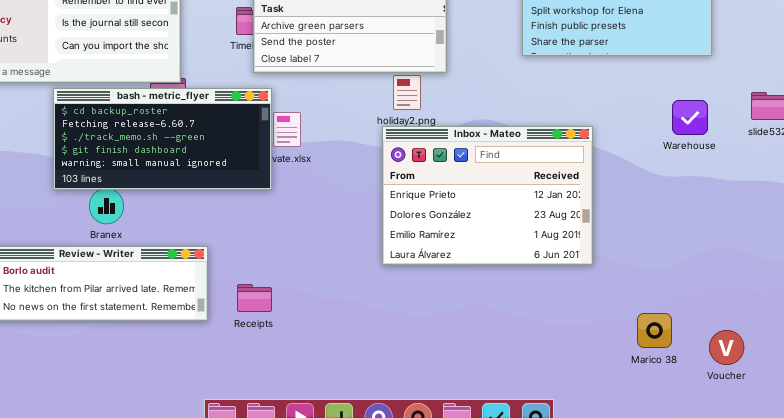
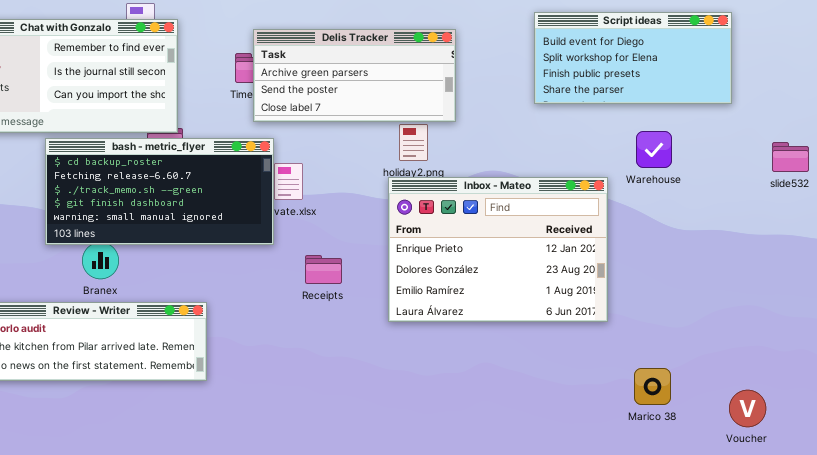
Warehouse: [672,100,708,135] -> [636,131,672,168], moved
Receipts: [237,284,272,312] -> [305,255,342,284], moved
Marico 38: [637,313,672,348] -> [634,368,671,405], moved

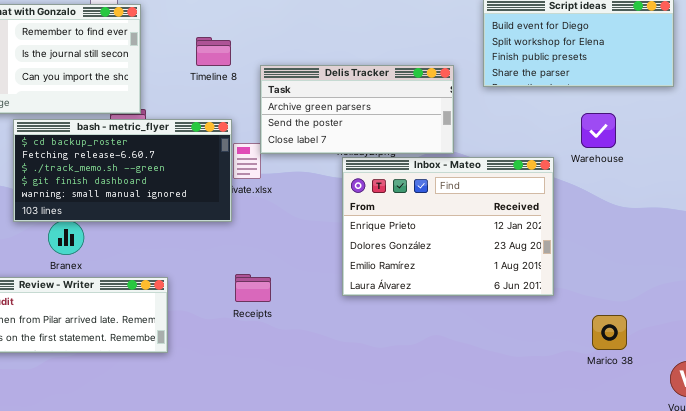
Delis Tracker: [253,29,456,122] -> [260,65,454,154], moved
Receipts: [305,255,342,284] -> [235,274,271,302], moved
Marico 38: [634,368,671,405] -> [592,315,627,350], moved

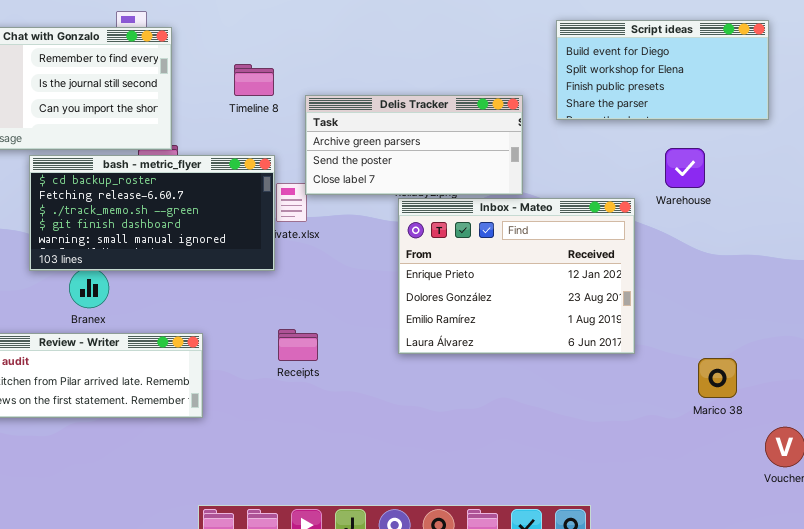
Marico 38: [592,315,627,350] -> [698,358,737,398], moved

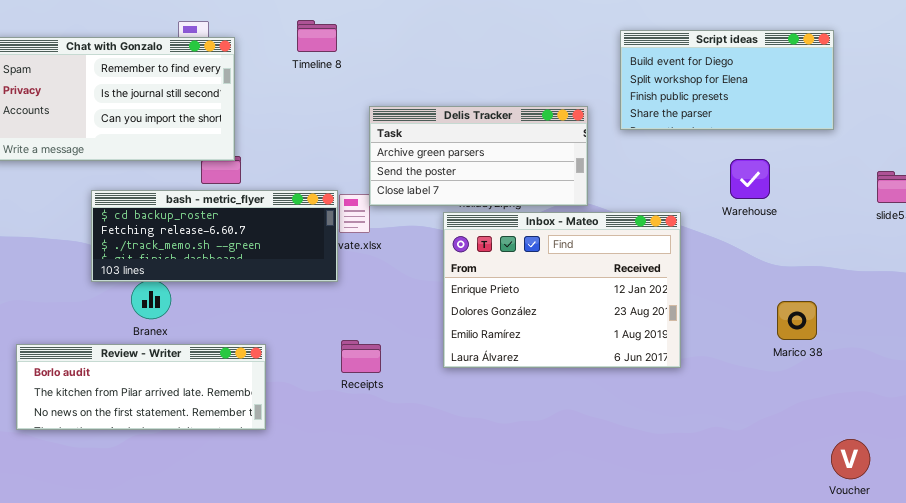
Timeline 8: [234,64,274,96] -> [297,20,337,52], moved
bash - metric_flyer: [29,155,275,271] -> [91,190,338,282], resized
Inbox - Mateo: [398,198,635,354] -> [443,212,681,368], moved
Marico 38: [698,358,737,398] -> [777,301,817,340], moved

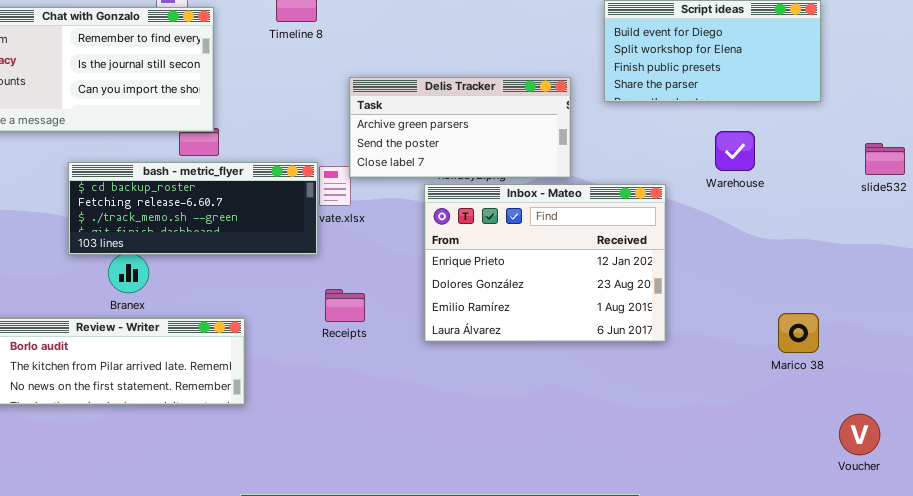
Marico 38: [777,301,817,340] -> [778,313,819,353], moved
Receipts: [341,340,381,373] -> [325,289,365,322], moved
Voucher: [831,439,870,479] -> [839,414,880,455], moved

